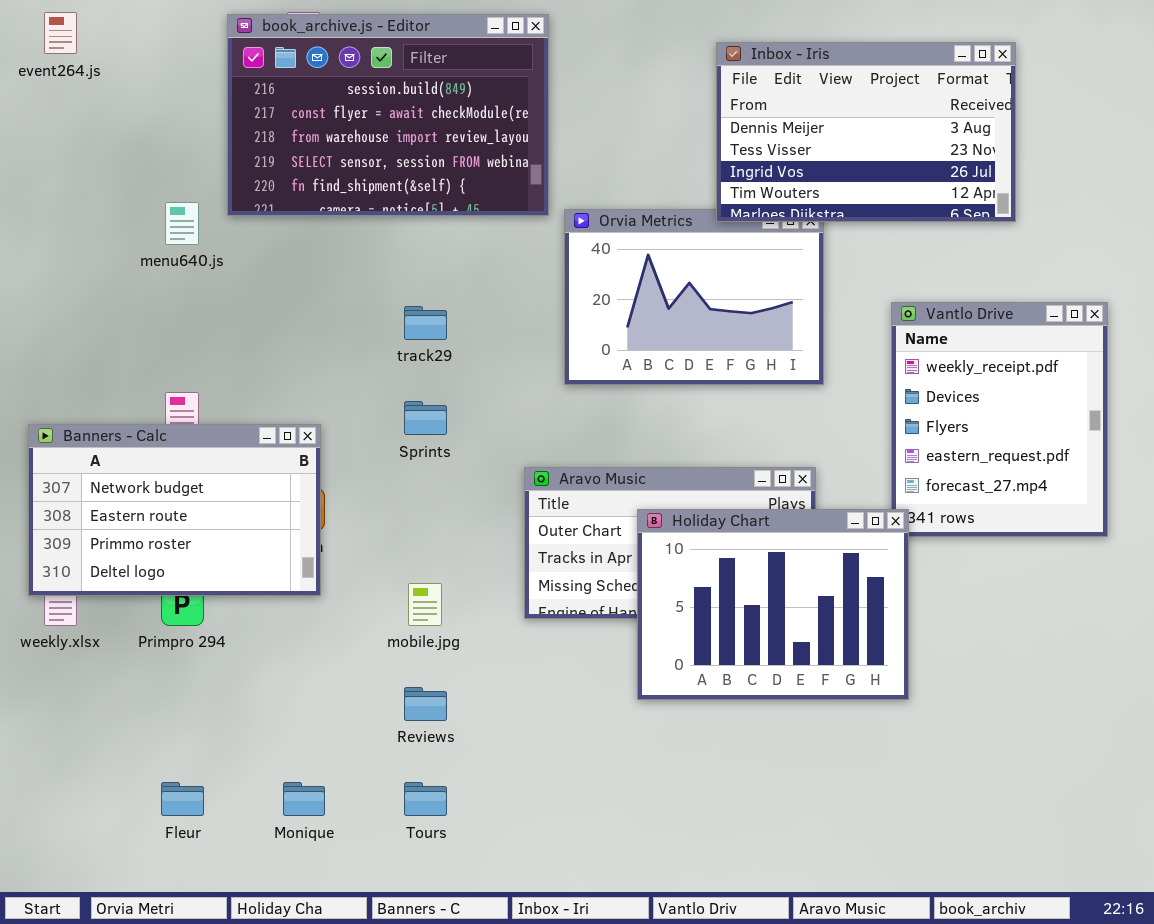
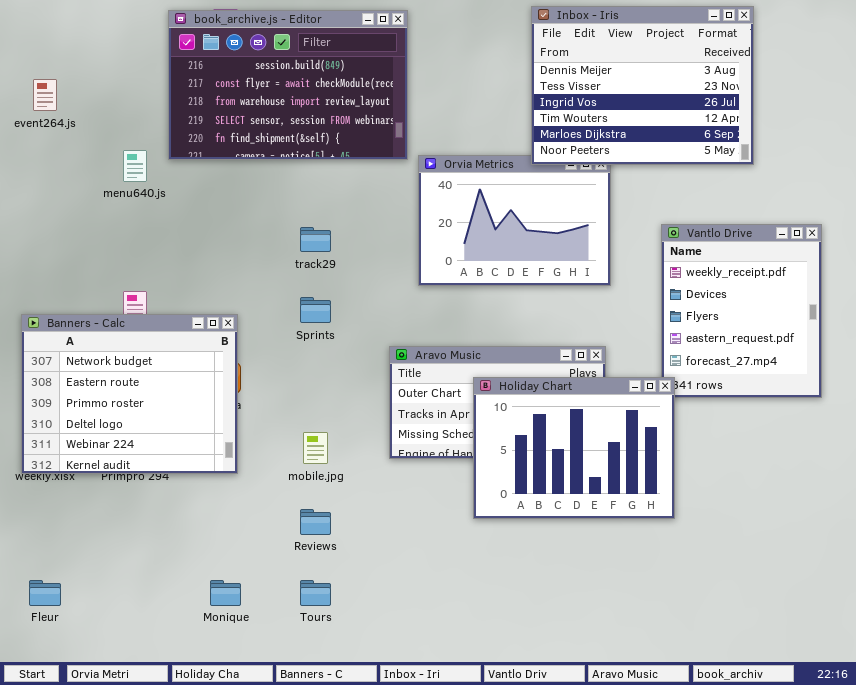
event264.js: [44,12,77,54] -> [33,79,57,111], moved
Inbox - Iris: [716,42,1016,222] -> [531,6,754,165], resized
Banners - Calc: [28,424,321,596] -> [21,314,238,474], resized
Fleur: [161,782,204,816] -> [29,580,61,606], moved

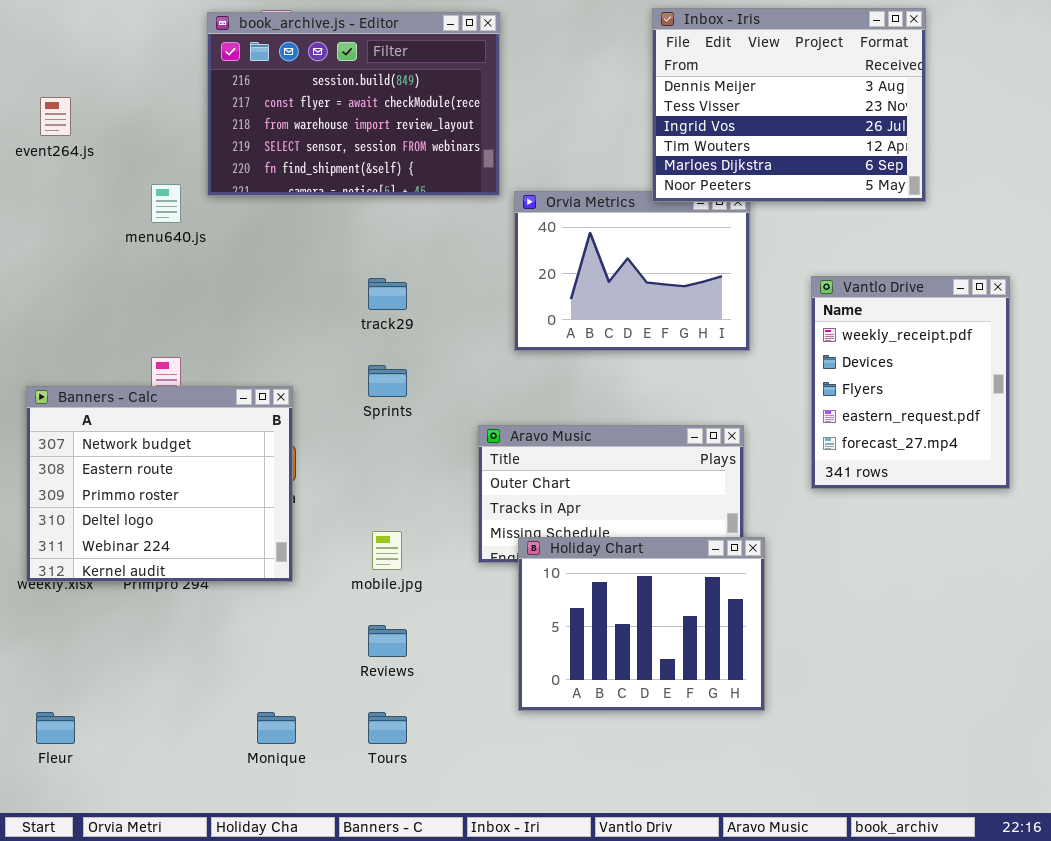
Holiday Chart: [473,377,675,519] -> [518,537,765,711], moved

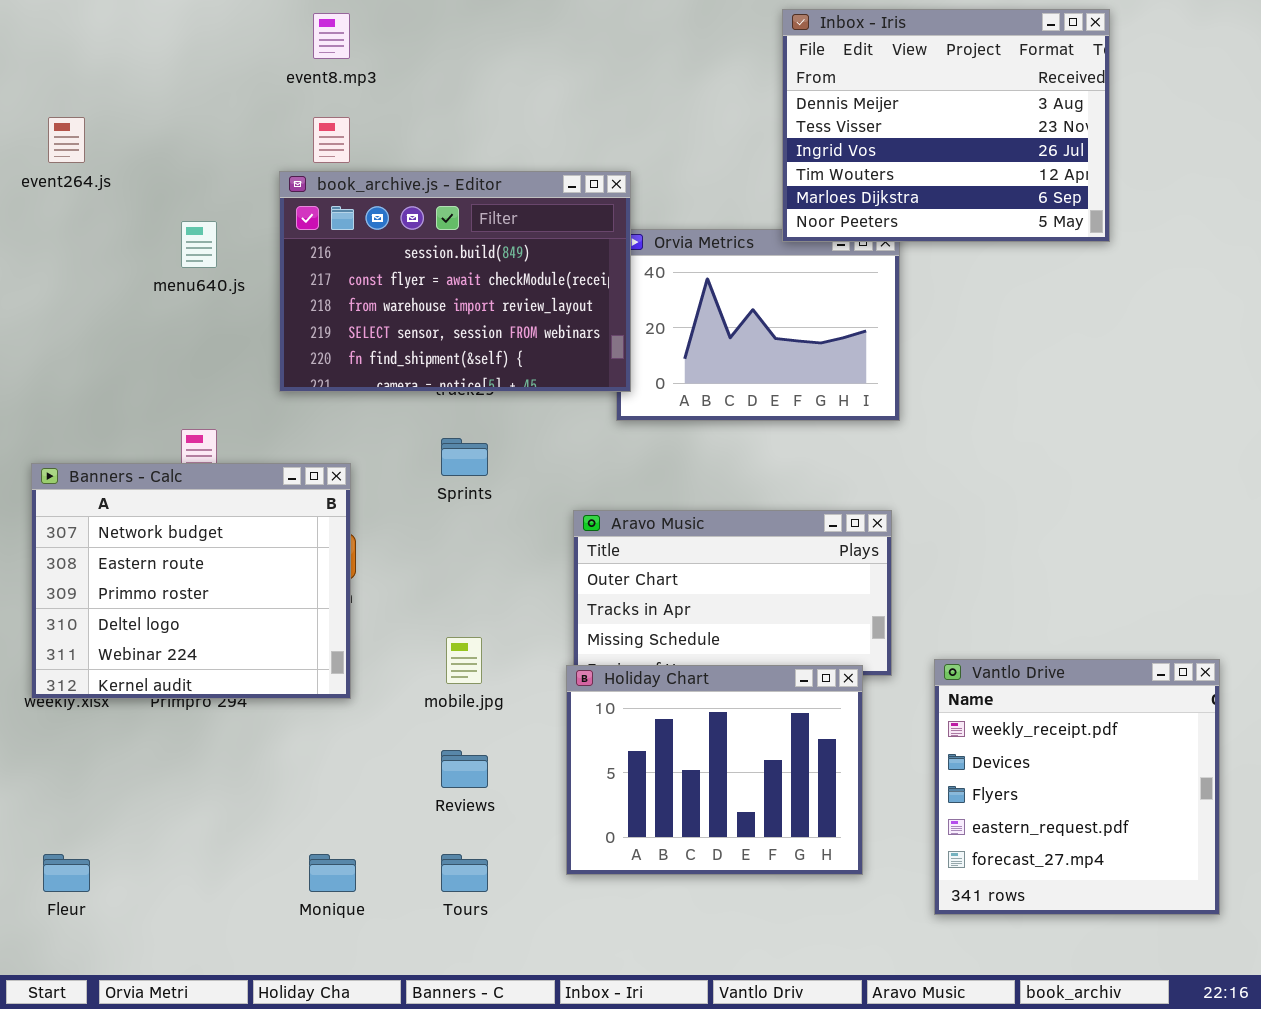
book_archive.js - Editor: [207,12,500,196] -> [279,171,631,392], moved
Vantlo Drive: [811,276,1010,489] -> [934,659,1220,915], moved, resized
Holiday Chart: [518,537,765,711] -> [566,665,863,875], moved

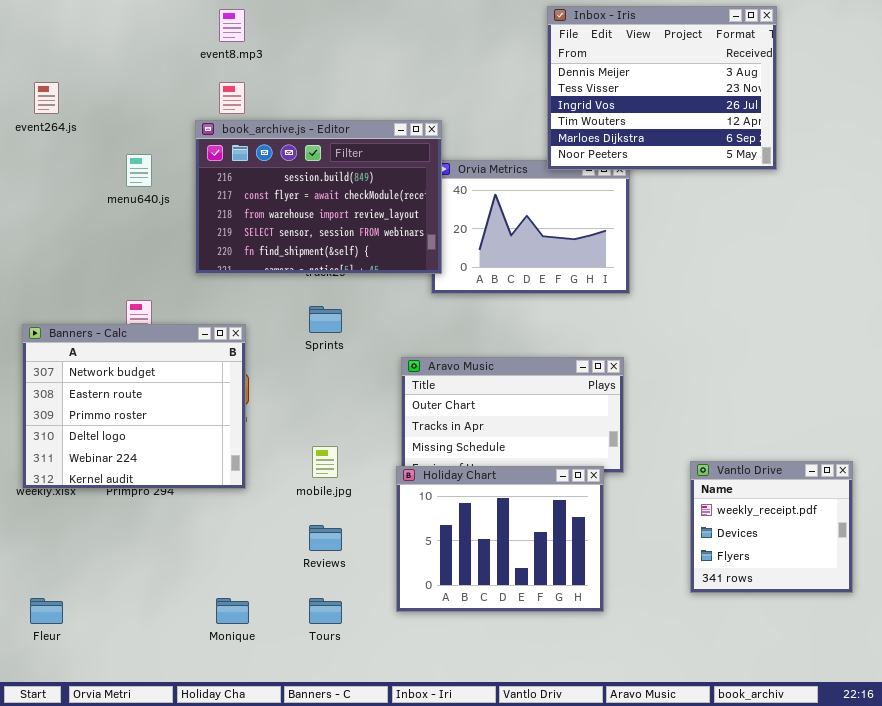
Vantlo Drive: [934,659,1220,915] -> [690,461,853,593], resized

